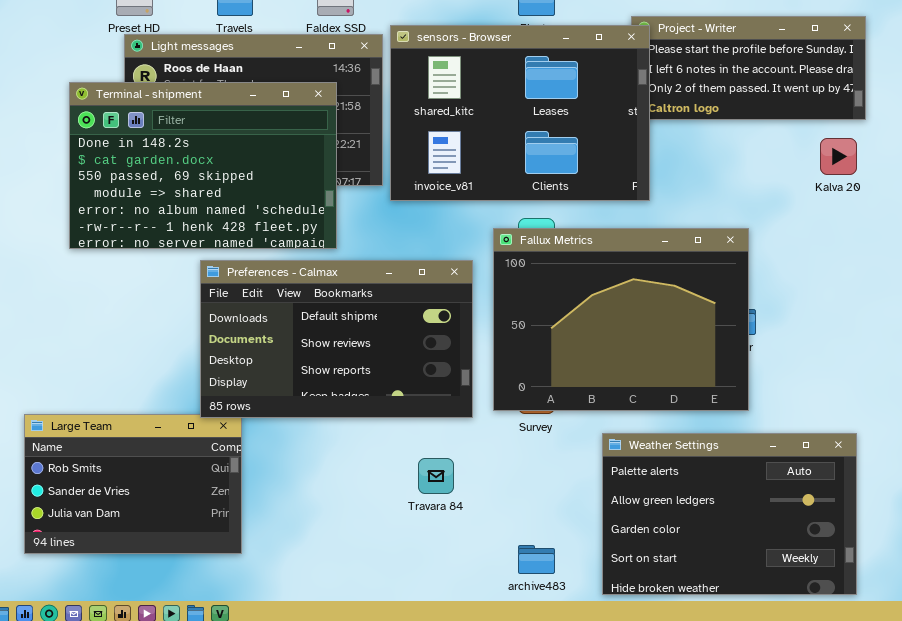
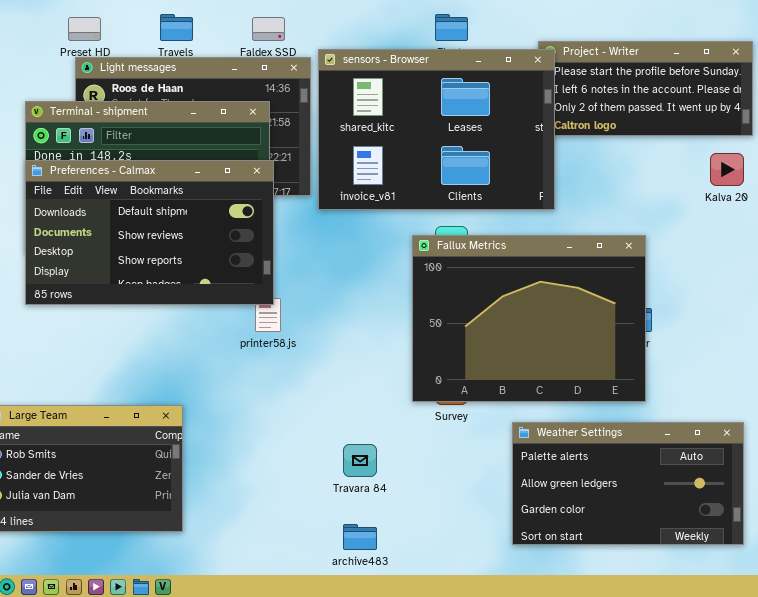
Preferences - Calmax: [200,260,473,418] -> [25,160,274,305], moved
Weather Settings: [602,433,857,595] -> [512,422,744,545], resized
archive483: [518,545,555,574] -> [343,524,377,550], moved

